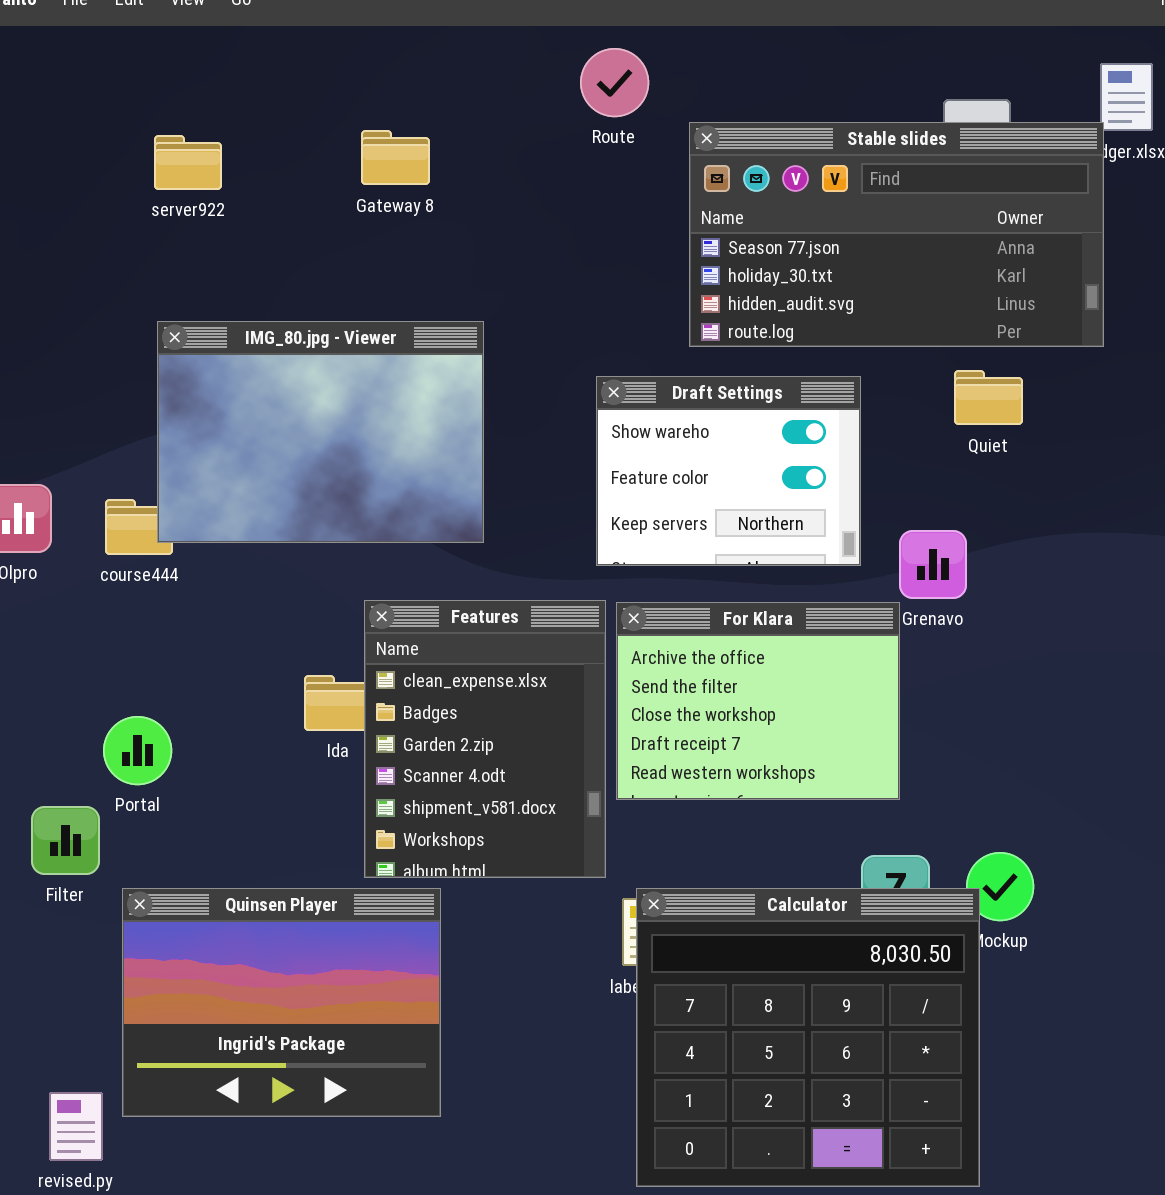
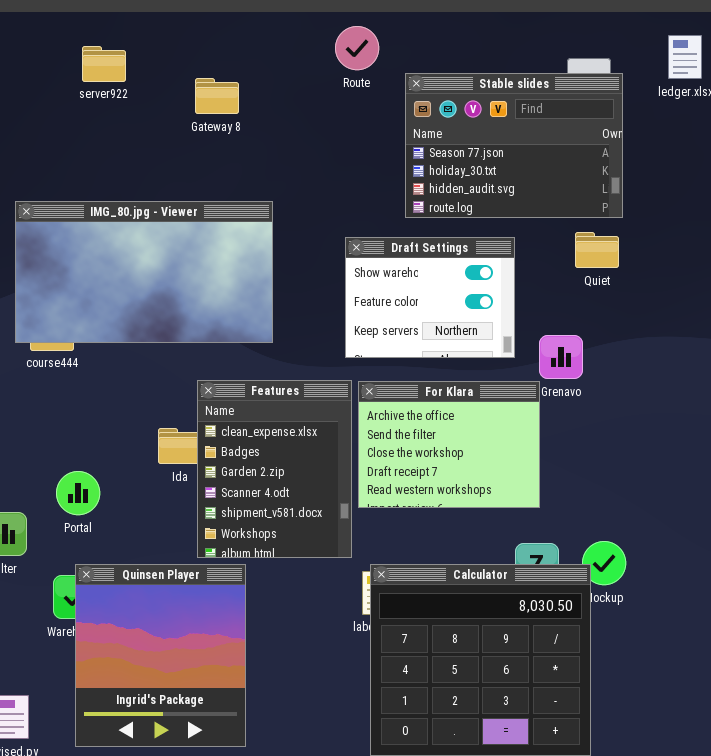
Stable slides: [689,122,1104,347] -> [405,73,623,218], resized
server922: [154,135,222,190] -> [82,46,126,82], moved
IMG_80.jpg - Viewer: [157,321,484,543] -> [15,201,273,343], resized
Portal: [103,716,172,785] -> [56,471,100,515], moved
Quinsen Player: [122,888,441,1117] -> [75,564,246,747], resized

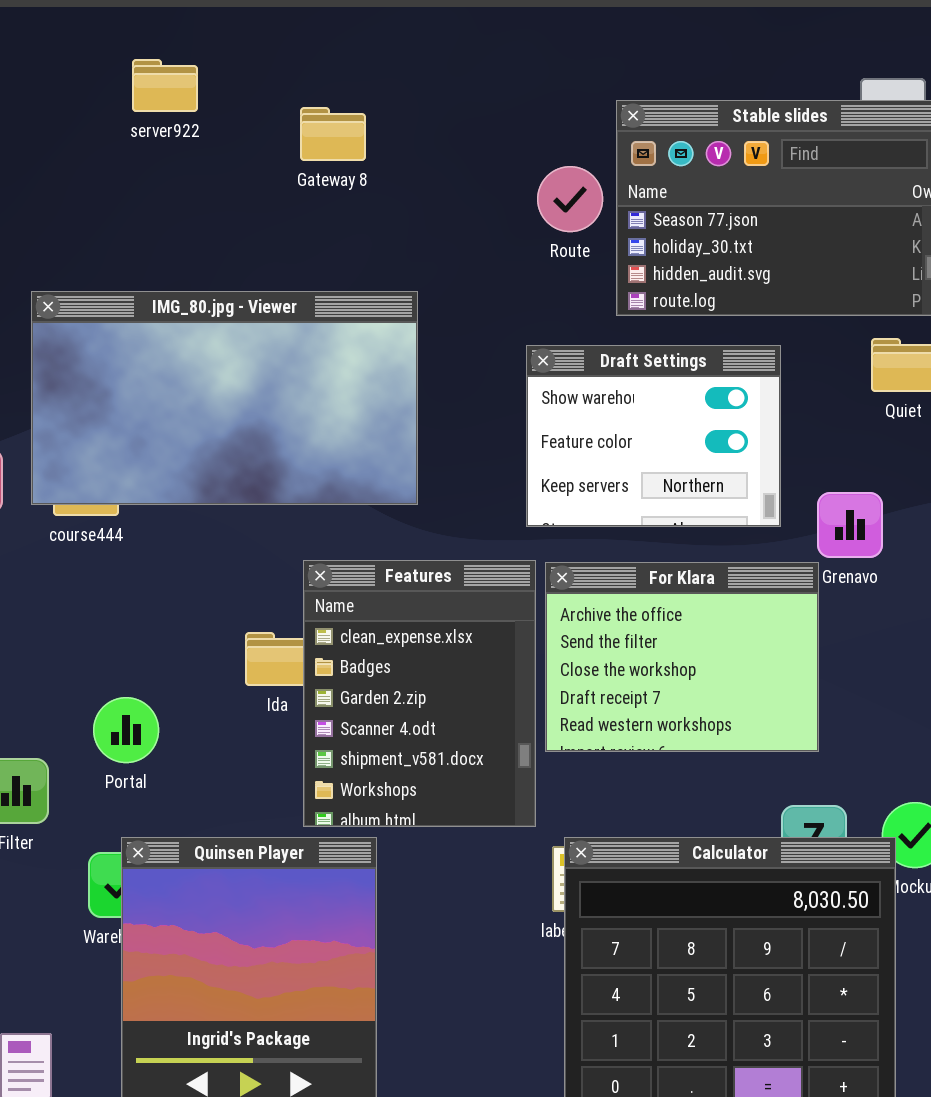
Route: [335,26,379,70] -> [537,166,603,232], moved

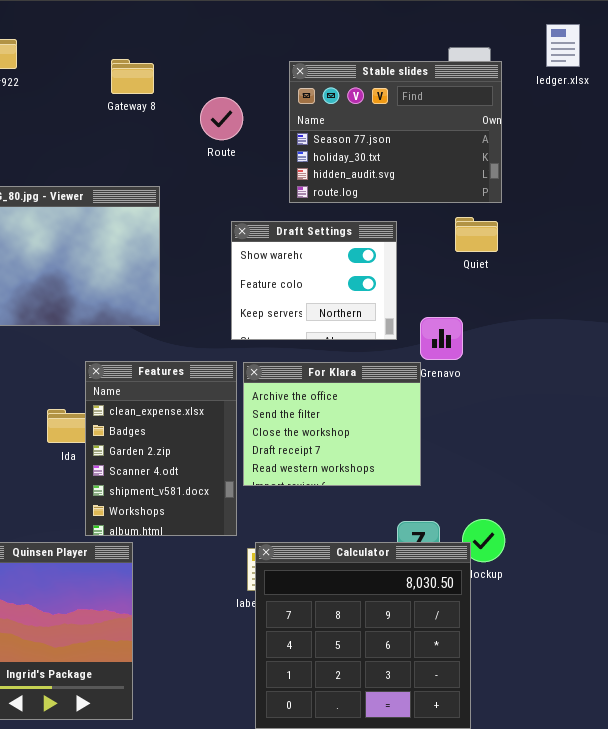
Gateway 8: [300,107,366,161] -> [111,59,154,94], moved
Route: [537,166,603,232] -> [200,97,243,140], moved

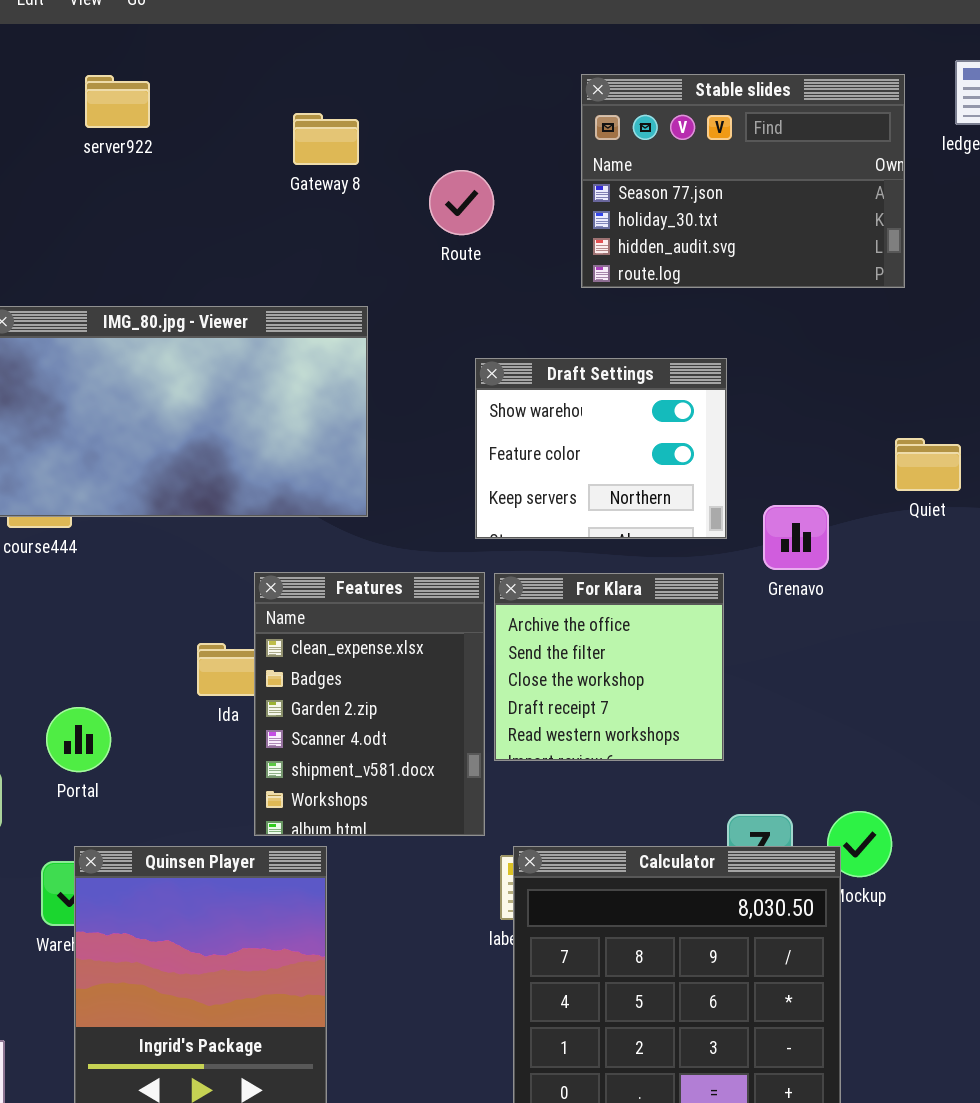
Stable slides: [289,61,502,203] -> [581,74,905,288], moved
Quiet: [455,217,498,252] -> [895,438,961,491], moved
For Klara: [243,362,421,486] -> [494,573,724,761], resized

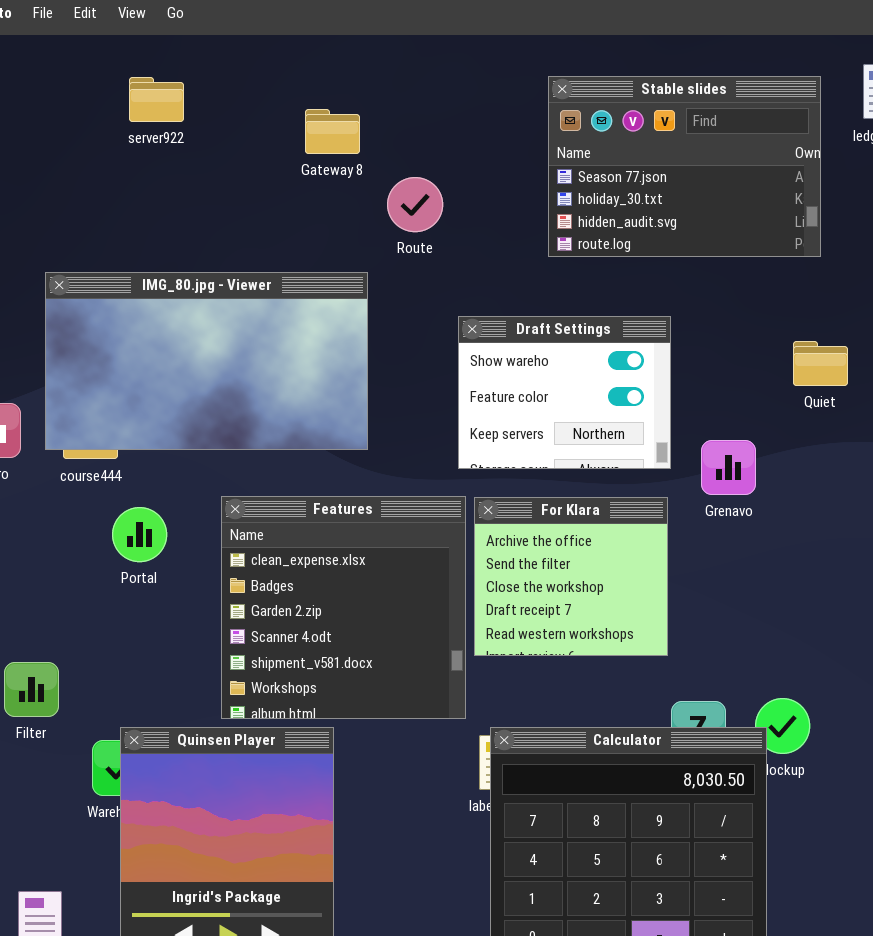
Route: [429,170,494,235] -> [387,177,443,232], moved
Quiet: [895,438,961,491] -> [793,341,848,386], moved
Features: [254,572,485,836] -> [221,496,466,719], resized
Portal: [46,707,111,772] -> [112,507,167,562], moved

